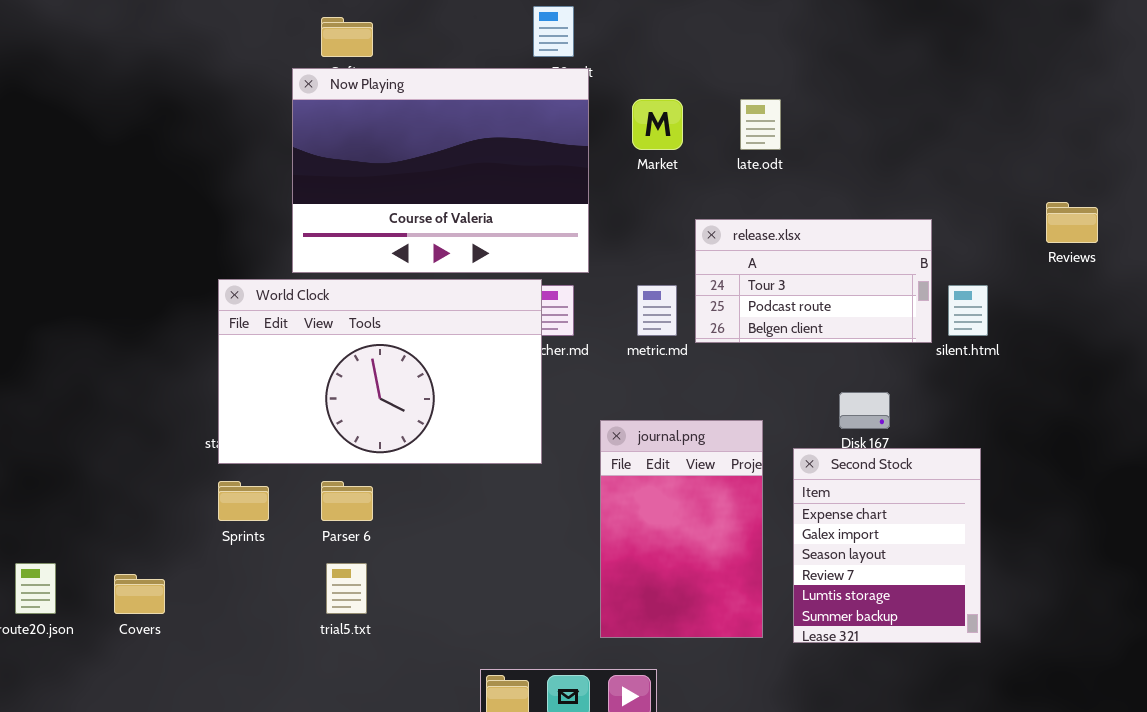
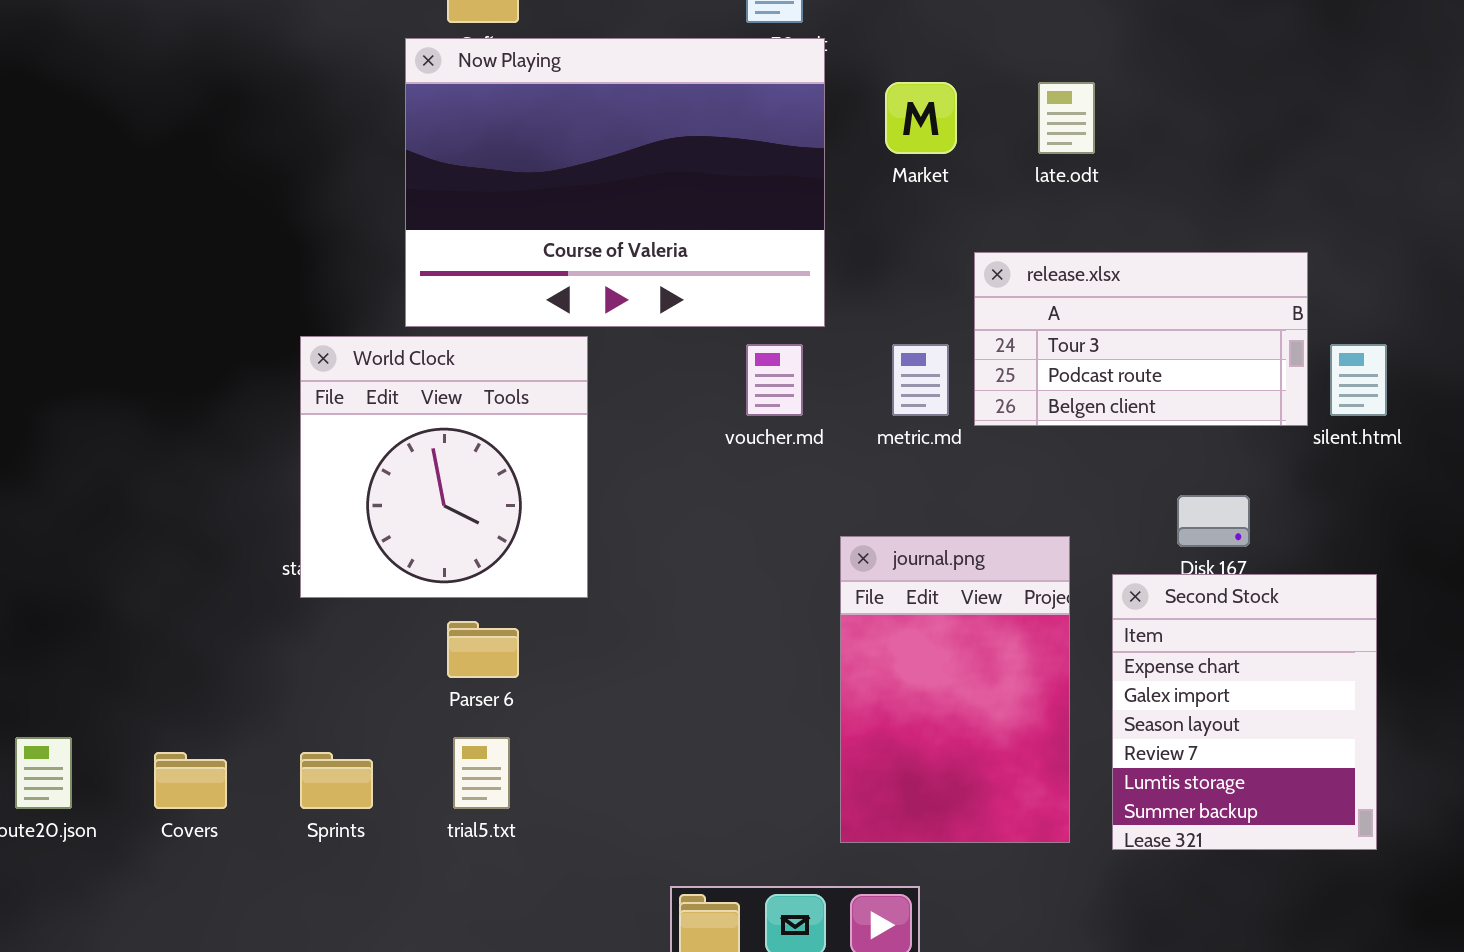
World Clock: [218,279,542,464] -> [300,336,588,598], resized
Sprints: [218,481,269,521] -> [300,752,373,809], moved

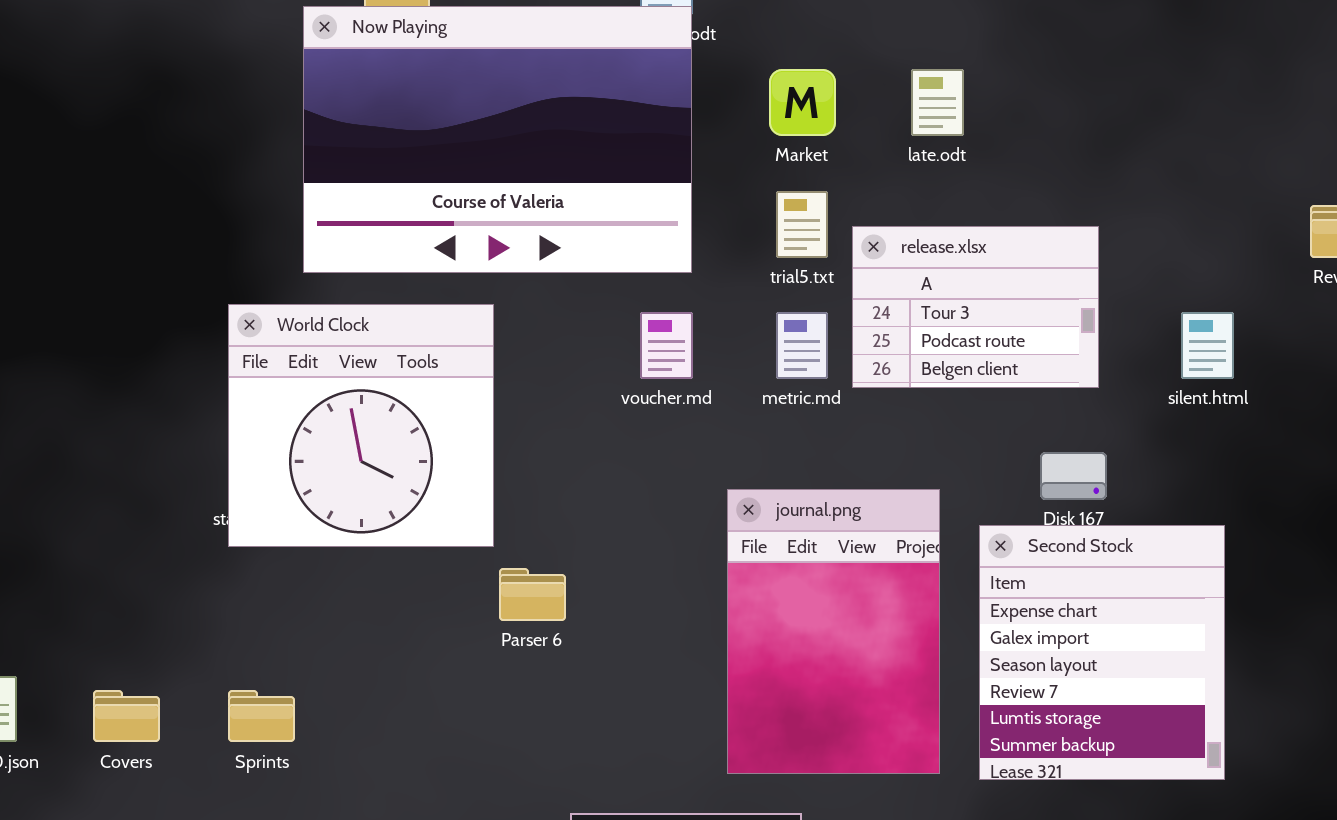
Now Playing: [405,38,825,327] -> [303,6,692,273], moved
release.xlsx: [974,252,1308,426] -> [852,226,1099,388], resized
Parser 6: [447,621,519,678] -> [499,568,566,621], moved
trial5.txt: [453,737,510,809] -> [776,191,828,258], moved

